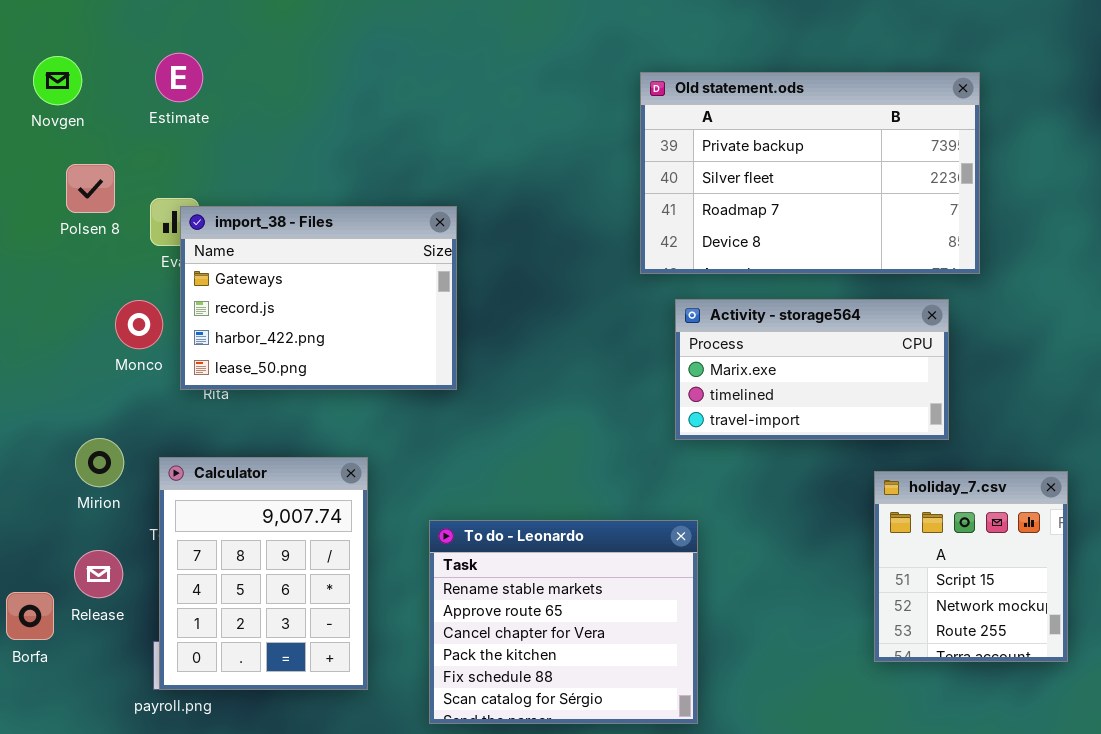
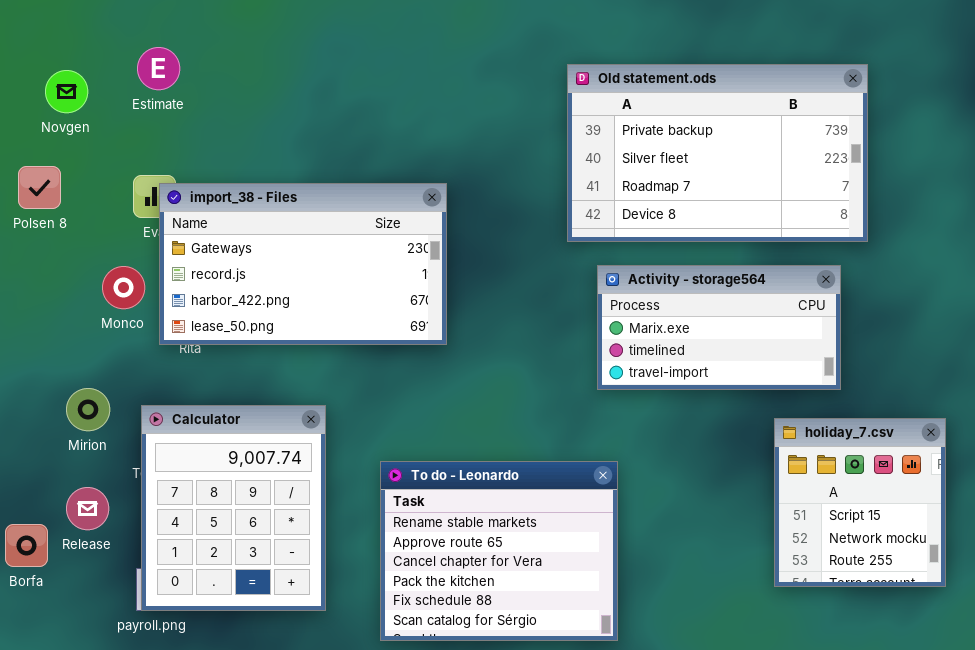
Novgen: [33,56,82,105] -> [45,70,88,113], moved
Polsen 8: [66,164,115,213] -> [18,166,61,209], moved
import_38 - Files: [180,206,457,390] -> [159,183,447,345], resized

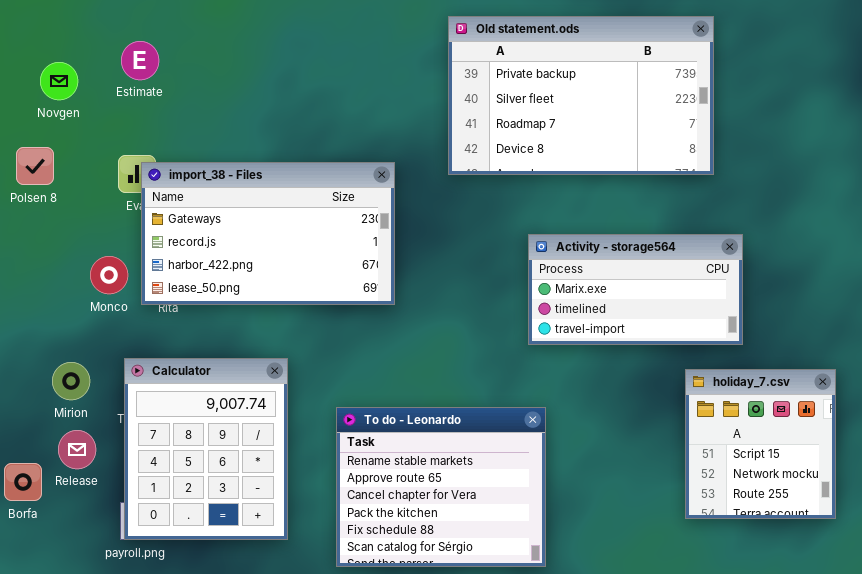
Old statement.ods: [567,64,868,242] -> [448,16,714,175], moved
Monco: [102,266,145,309] -> [90,256,128,294], moved
Mirion: [66,388,110,431] -> [52,362,90,400], moved

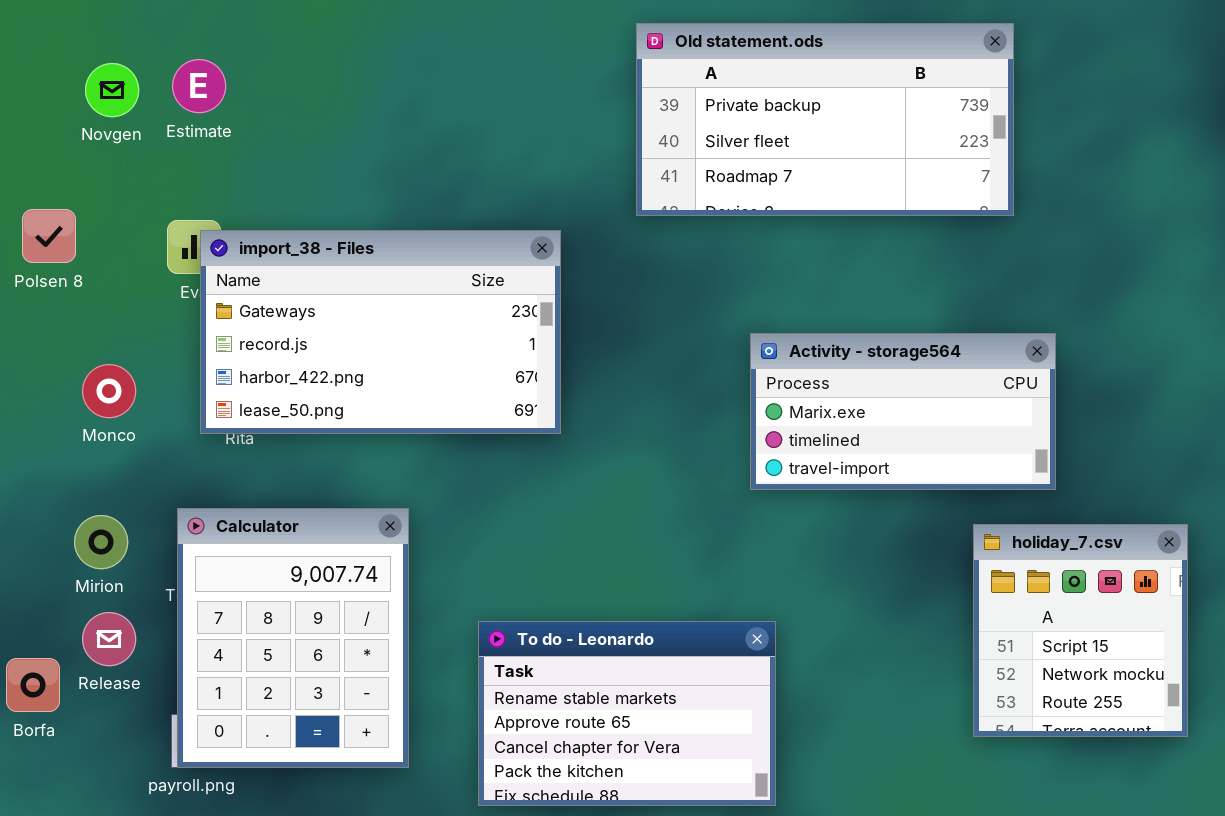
Old statement.ods: [448,16,714,175] -> [636,23,1014,216], resized
Novgen: [40,62,78,100] -> [85,63,139,117], moved
Monco: [90,256,128,294] -> [82,364,136,418], moved
To do - Leonardo: [336,407,546,567] -> [478,621,776,806], resized

